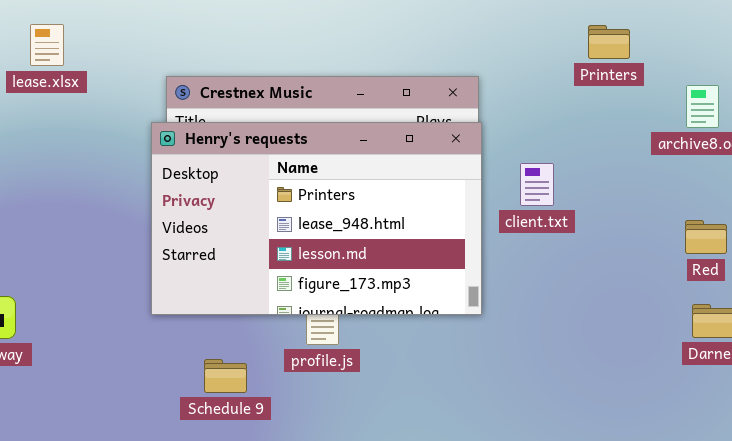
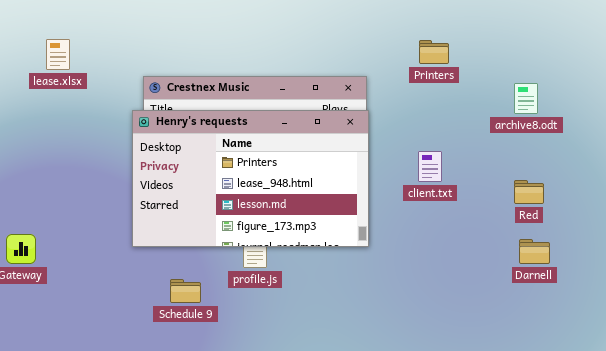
Printers: [588,25,630,59] -> [419,40,449,64], moved
client.txt: [520,163,554,206] -> [418,151,442,182], moved

